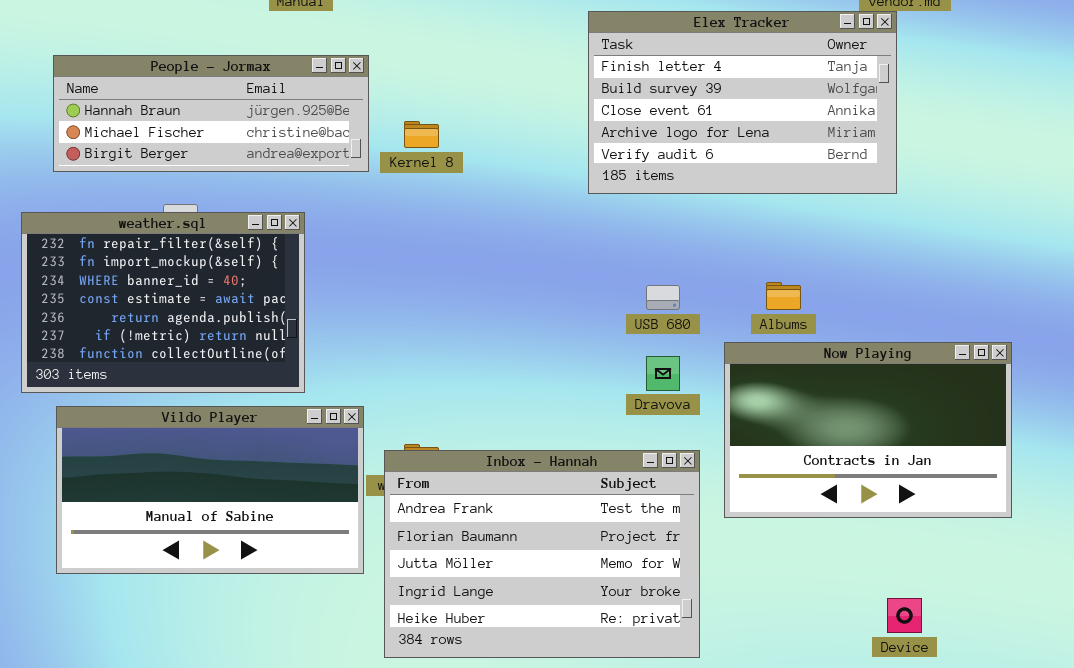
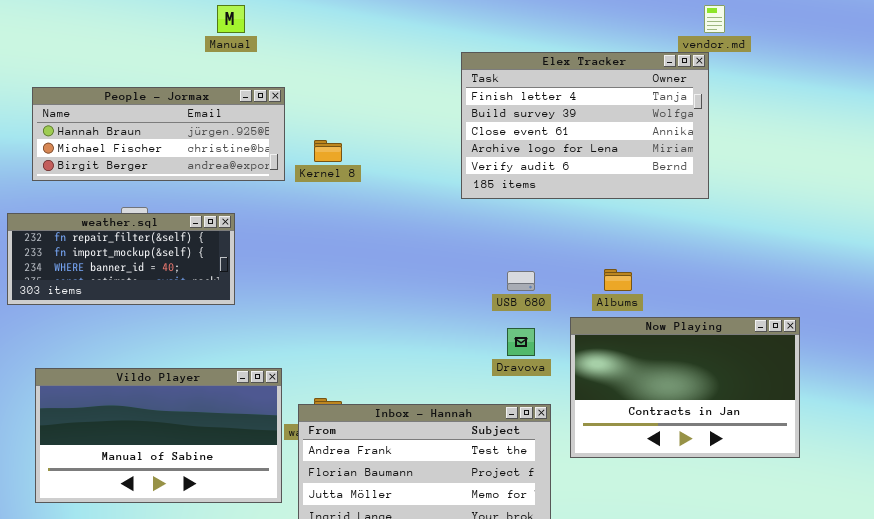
weather.sql: [21,212,305,393] -> [7,213,235,305], resized

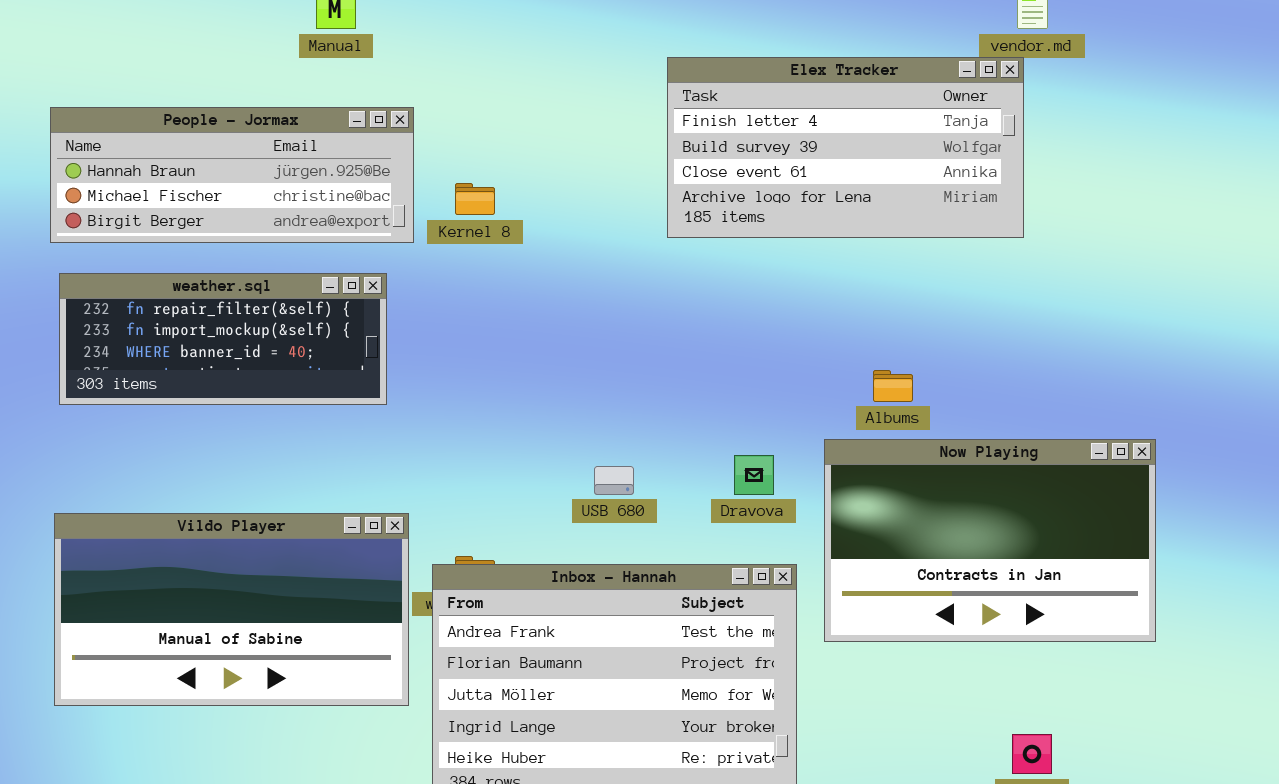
Elex Tracker: [461,52,709,199] -> [667,57,1024,238], resized
weather.sql: [7,213,235,305] -> [59,273,387,405], moved
USB 680: [507,271,535,291] -> [594,466,634,495], moved

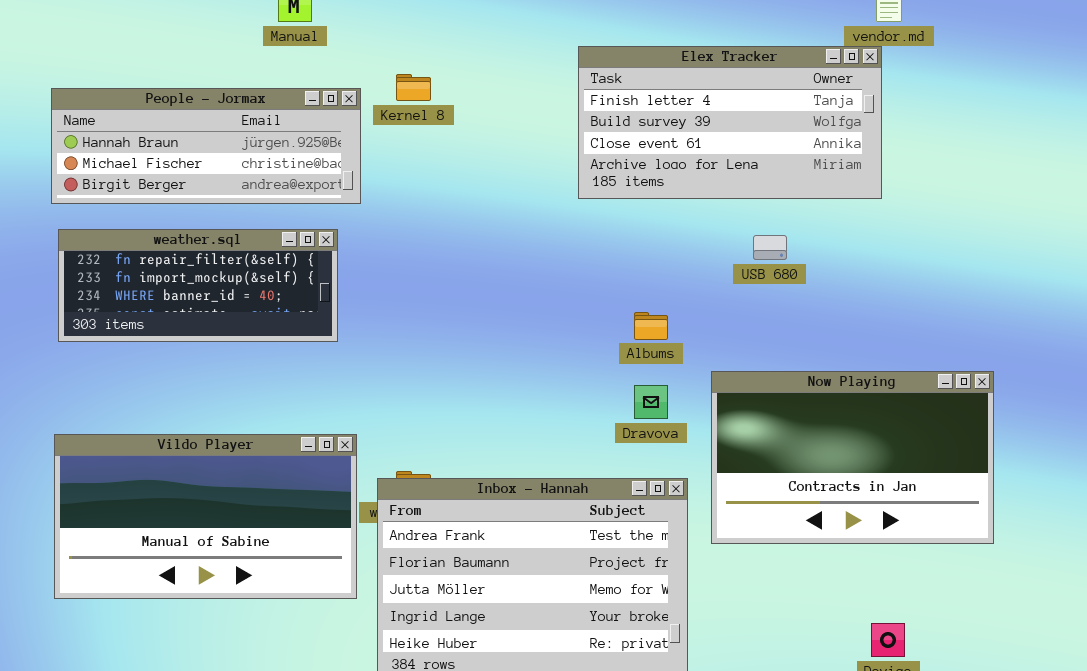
Kernel 8: [455,183,495,215] -> [396,74,431,101], moved
Albums: [873,370,913,402] -> [634,312,668,340], moved
USB 680: [594,466,634,495] -> [753,235,787,260], moved

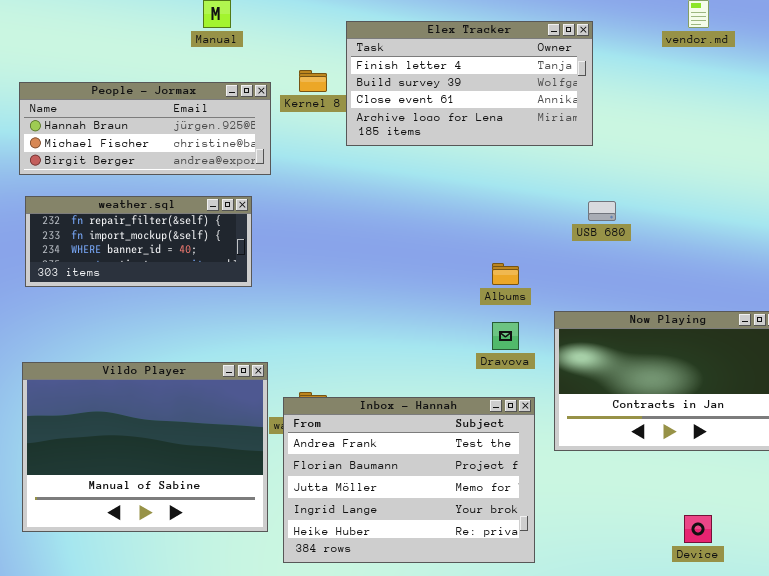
Elex Tracker: [578,46,882,199] -> [346,21,593,146], moved
Vildo Player: [54,434,357,599] -> [22,362,268,532], resized

